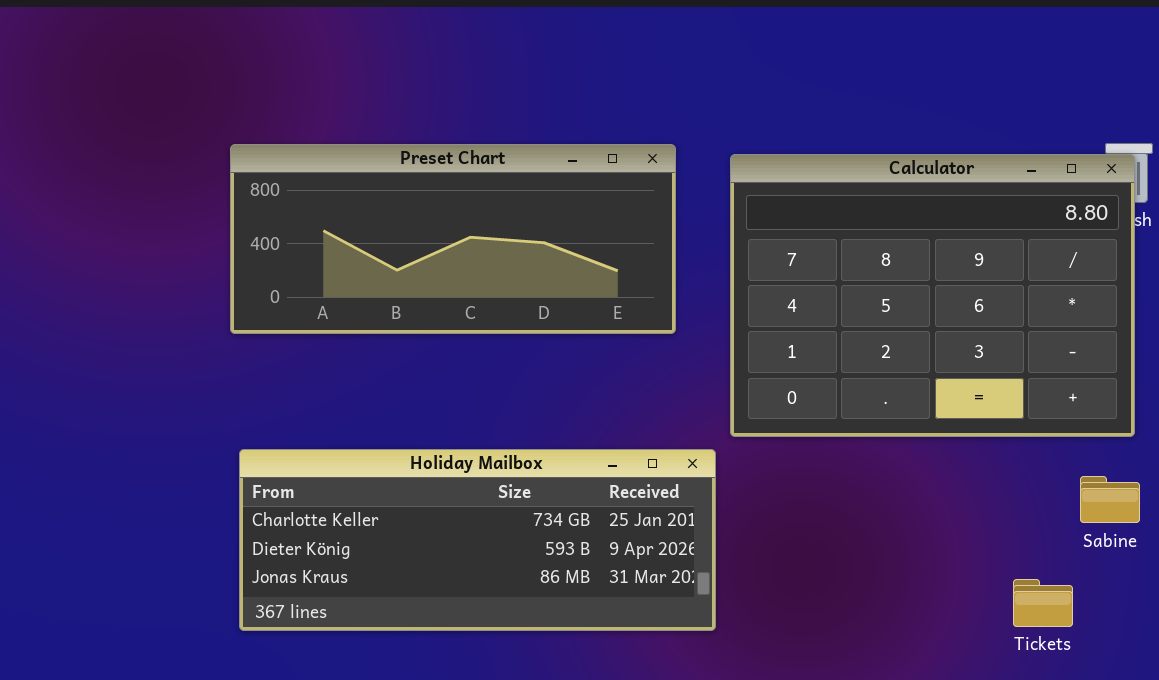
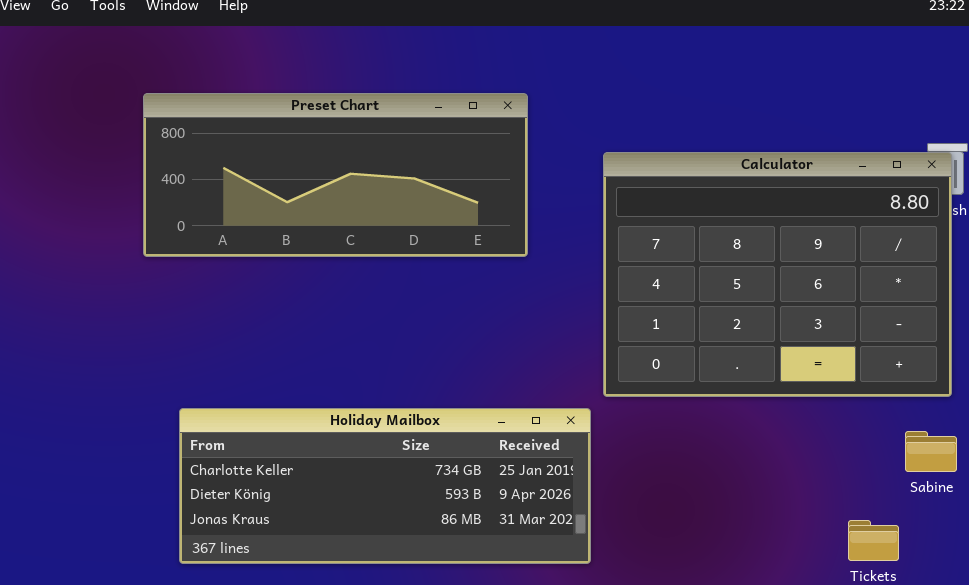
Preset Chart: [230,144,676,334] -> [143,93,528,257], moved

